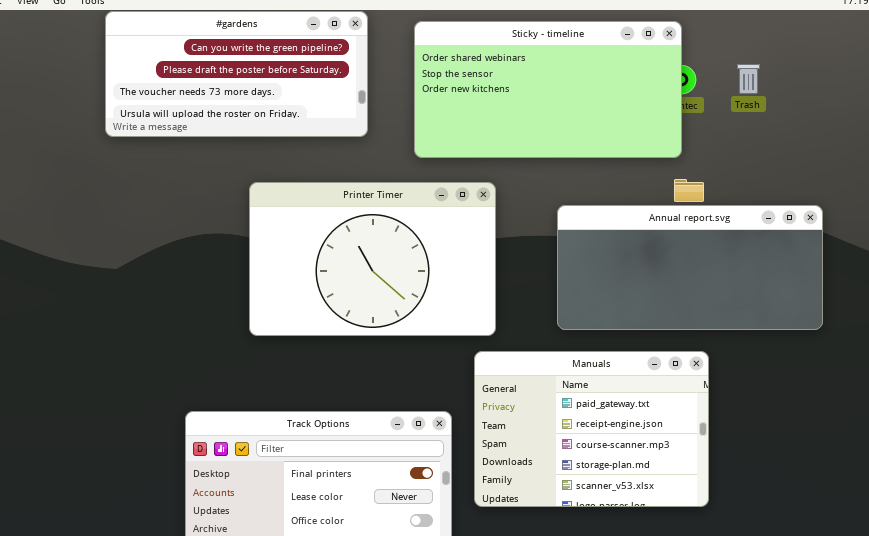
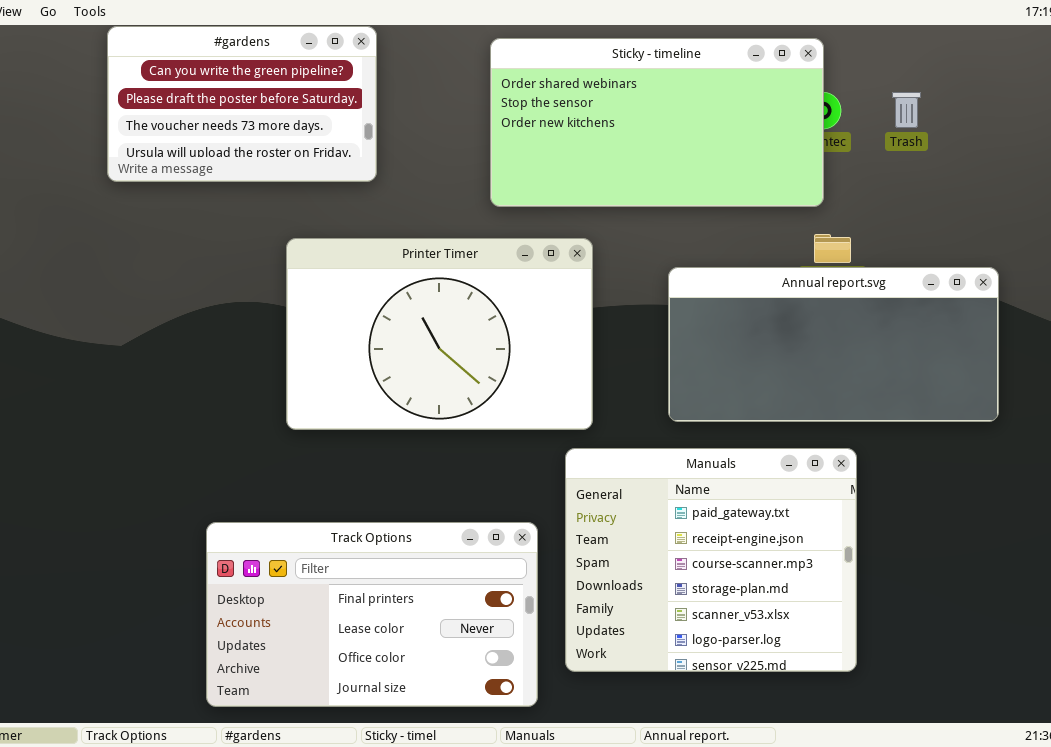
#gardens: [105,11,368,137] -> [107,26,377,182], resized
Manuals: [474,351,709,507] -> [565,448,857,672], resized

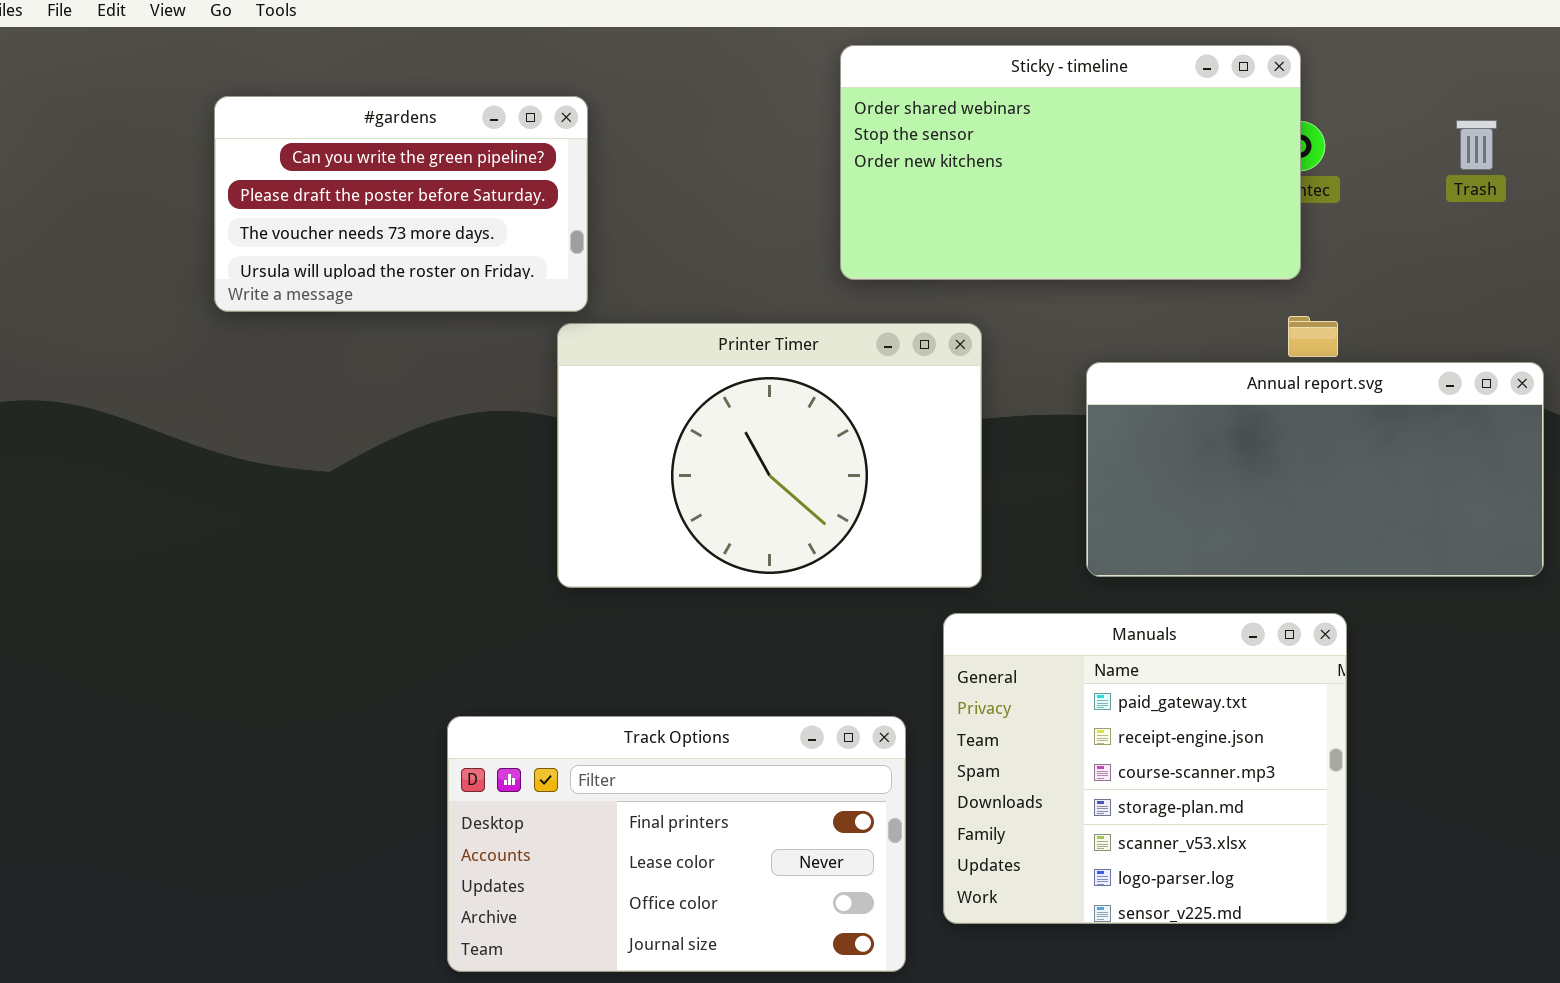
#gardens: [107,26,377,182] -> [214,96,588,312], moved
Trash: [892,92,921,128] -> [1456,120,1497,170], moved

